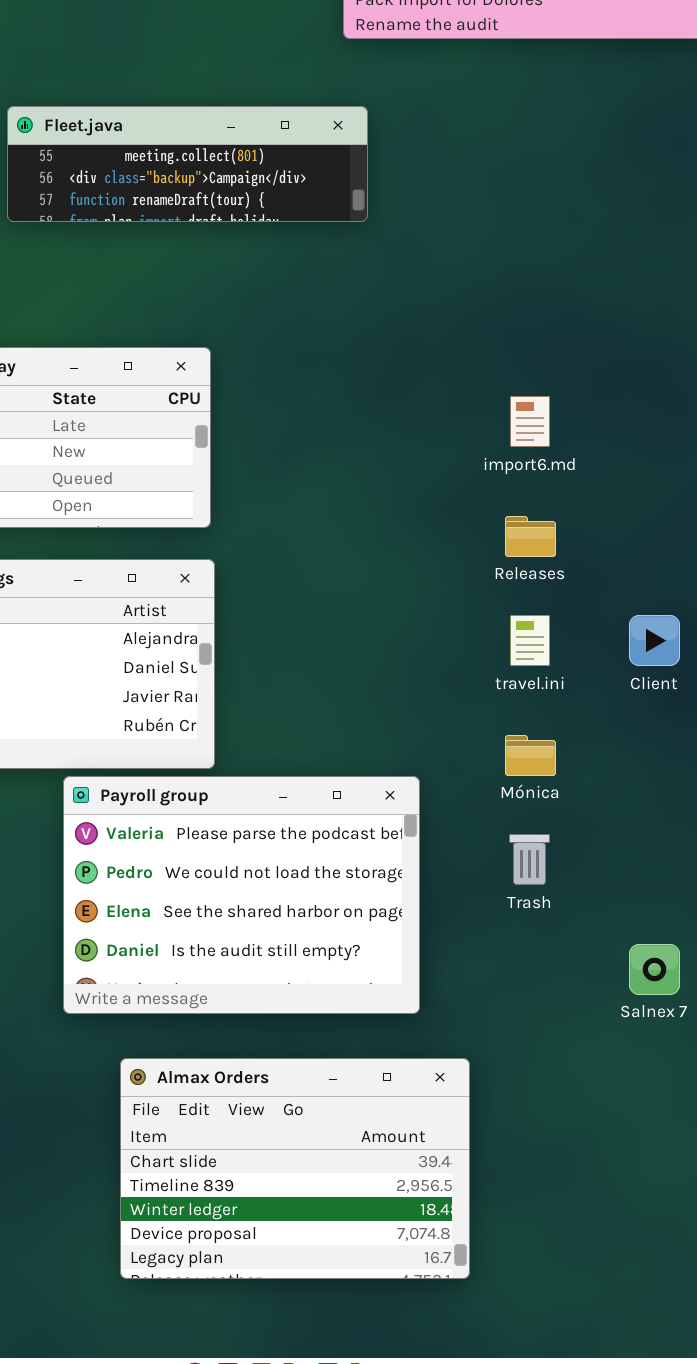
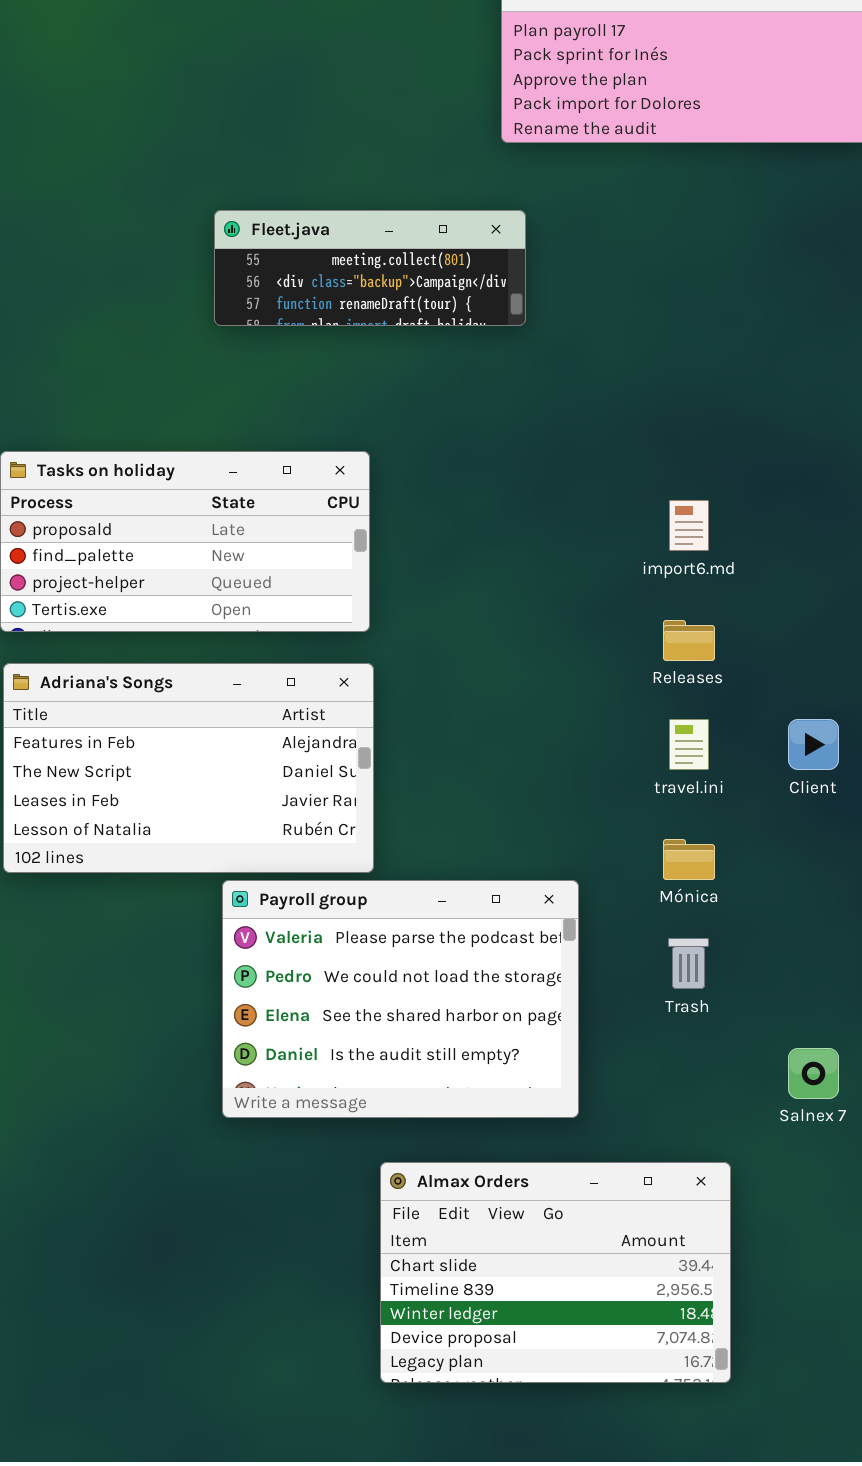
Fleet.java: [7,106,368,222] -> [214,210,526,326], resized
Almax Orders: [120,1058,470,1279] -> [380,1162,731,1383], moved

